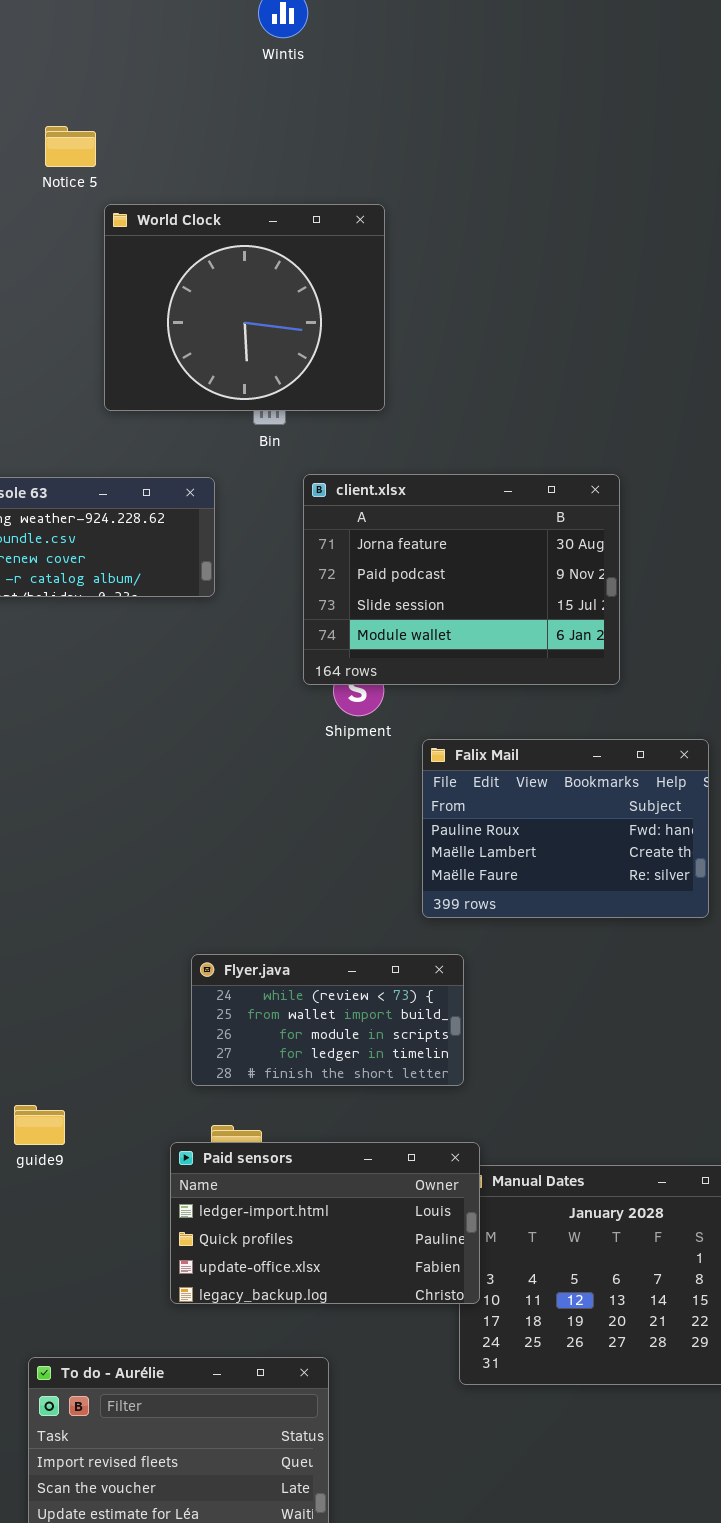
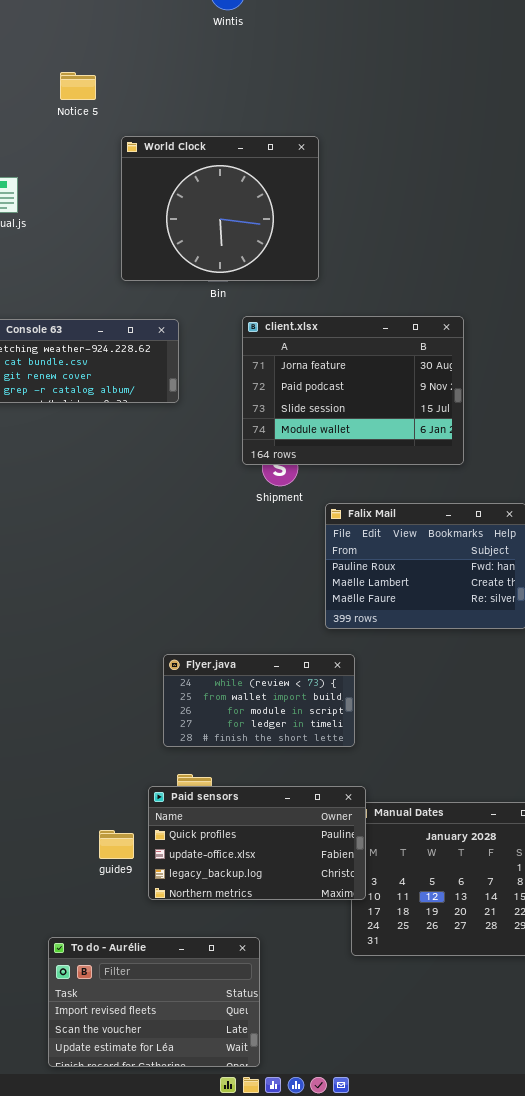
World Clock: [104,204,385,411] -> [121,136,319,281], moved
guide9: [14,1105,65,1145] -> [99,830,134,859], moved
Paid sensors: [170,1142,480,1304] -> [148,786,366,900], scrolled down 1 row

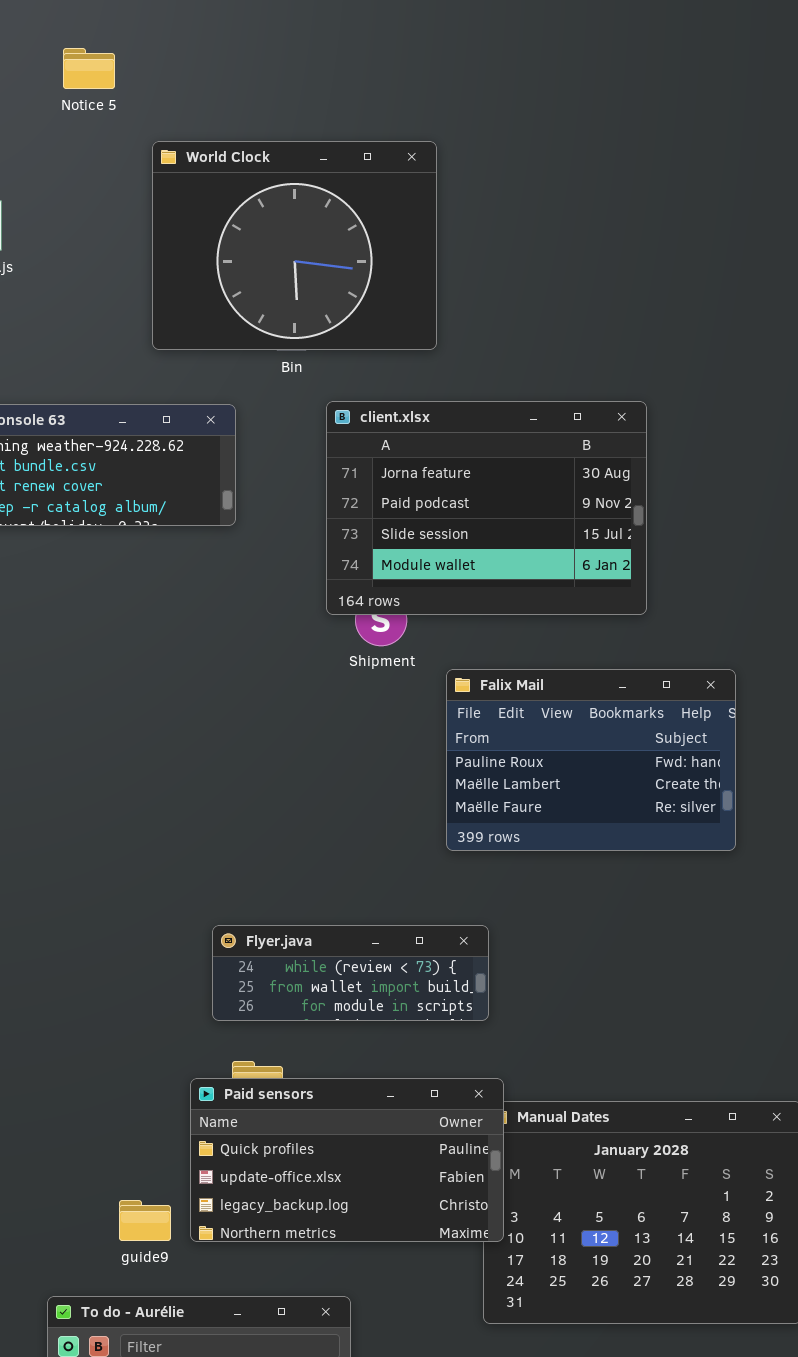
Flyer.java: [163,654,355,747] -> [212,925,489,1021], resized
guide9: [99,830,134,859] -> [119,1200,171,1241], moved

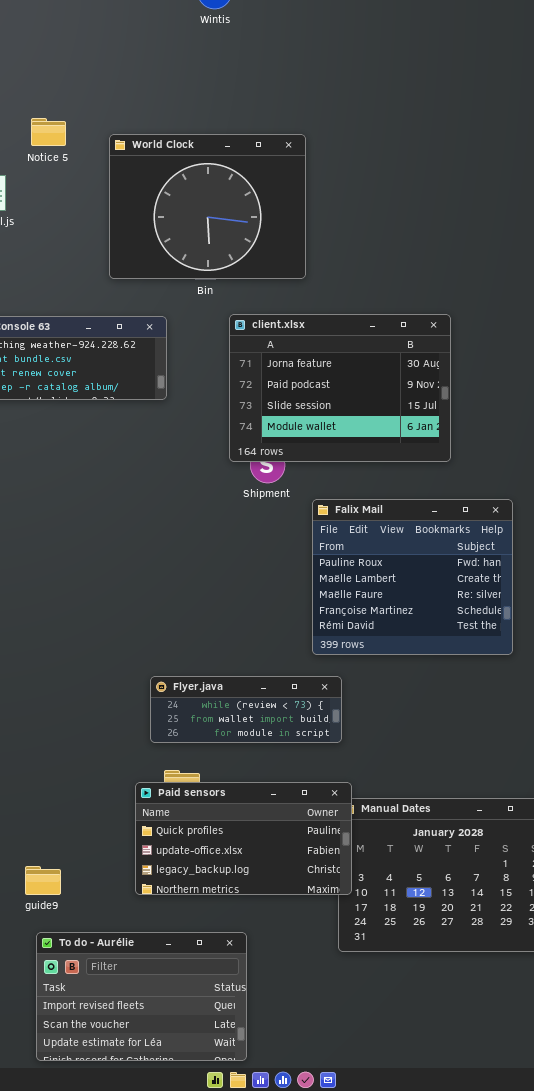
Notice 5: [63,48,115,89] -> [31,118,66,146], moved
Falix Mail: [446,669,736,851] -> [312,499,513,655], resized
guide9: [119,1200,171,1241] -> [25,866,61,895], moved

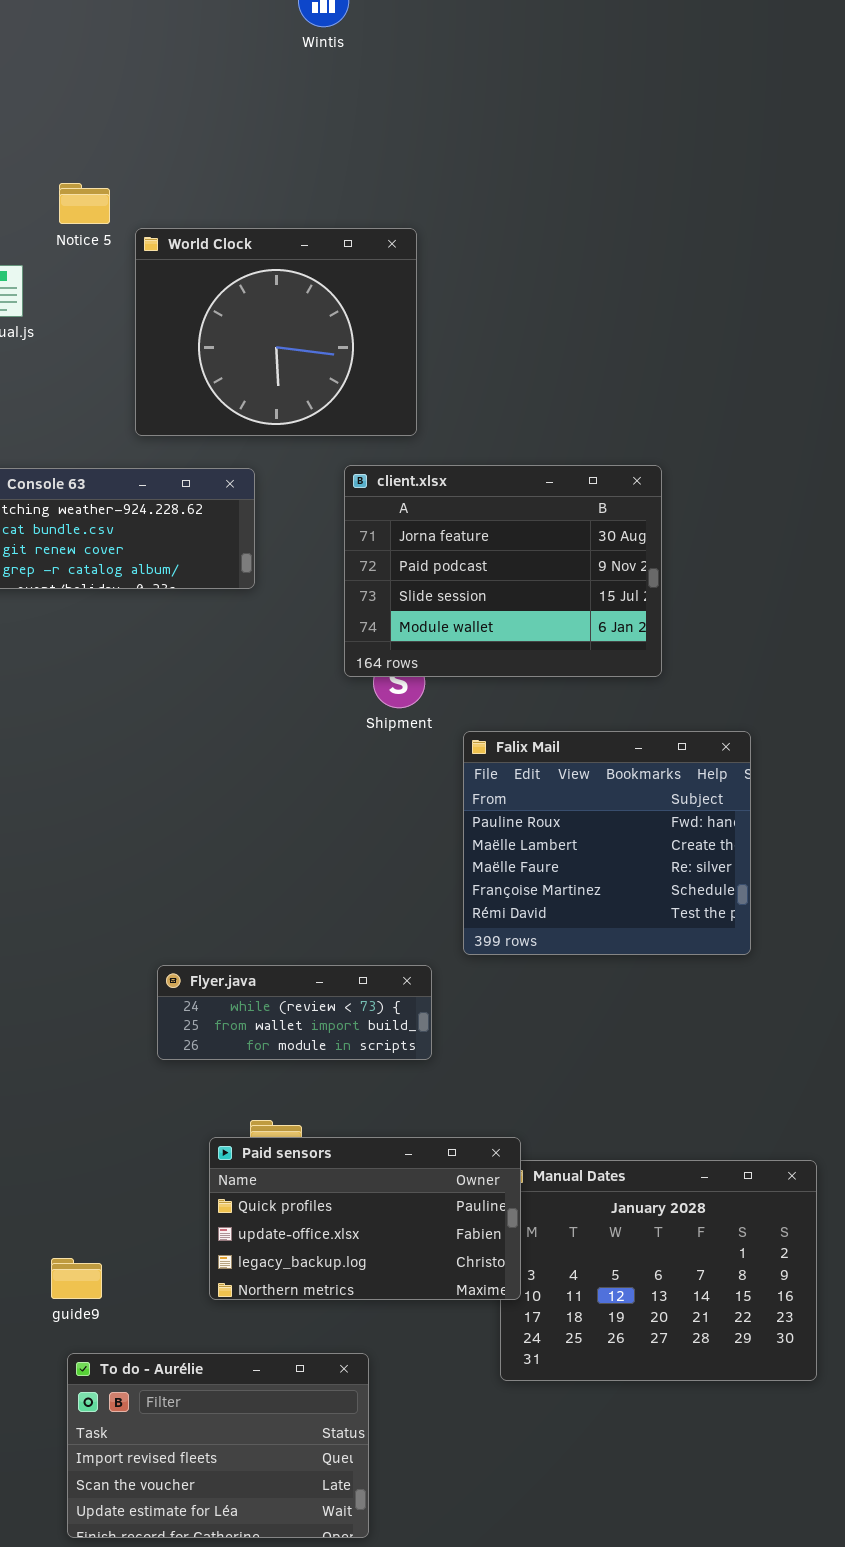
World Clock: [109,134,306,279] -> [135,228,417,436], moved
Flyer.java: [150,676,342,743] -> [157,965,432,1060], moved

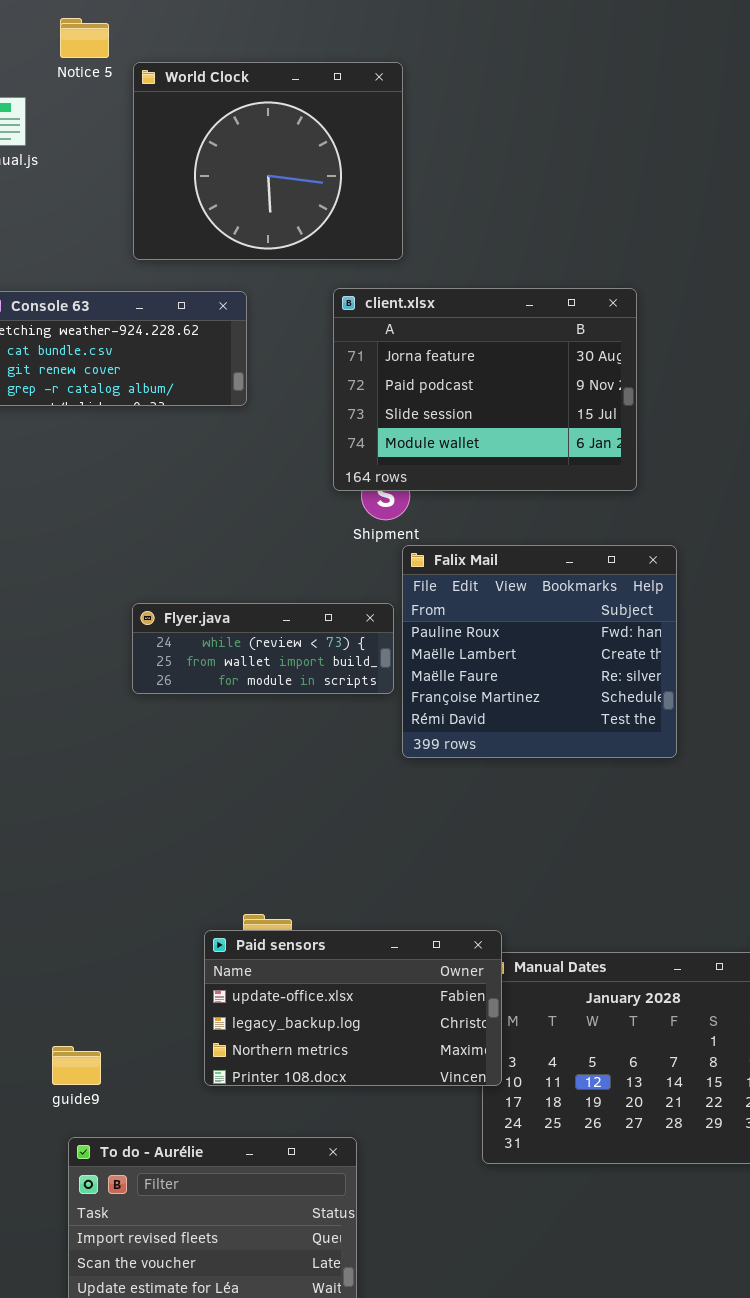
Falix Mail: [463,731,751,955] -> [402,545,677,758], moved
Flyer.java: [157,965,432,1060] -> [132,603,394,694], moved
Paid sensors: [209,1137,521,1300] -> [204,930,502,1086], scrolled down 1 row

